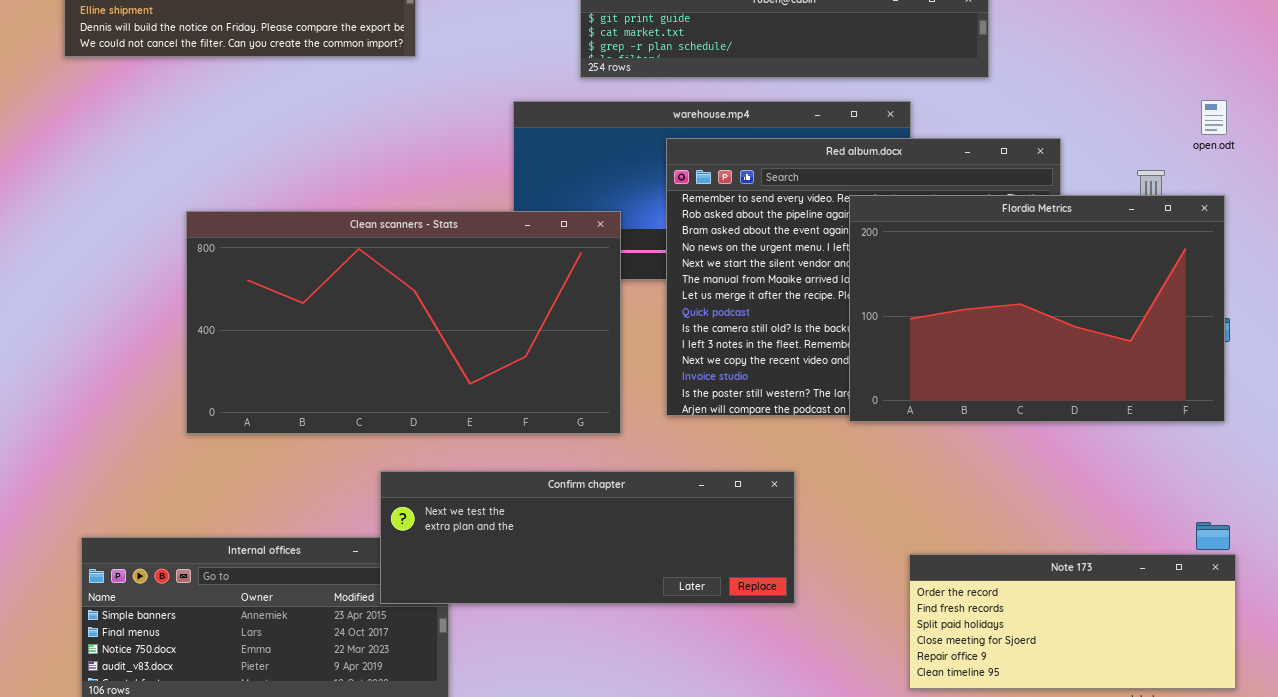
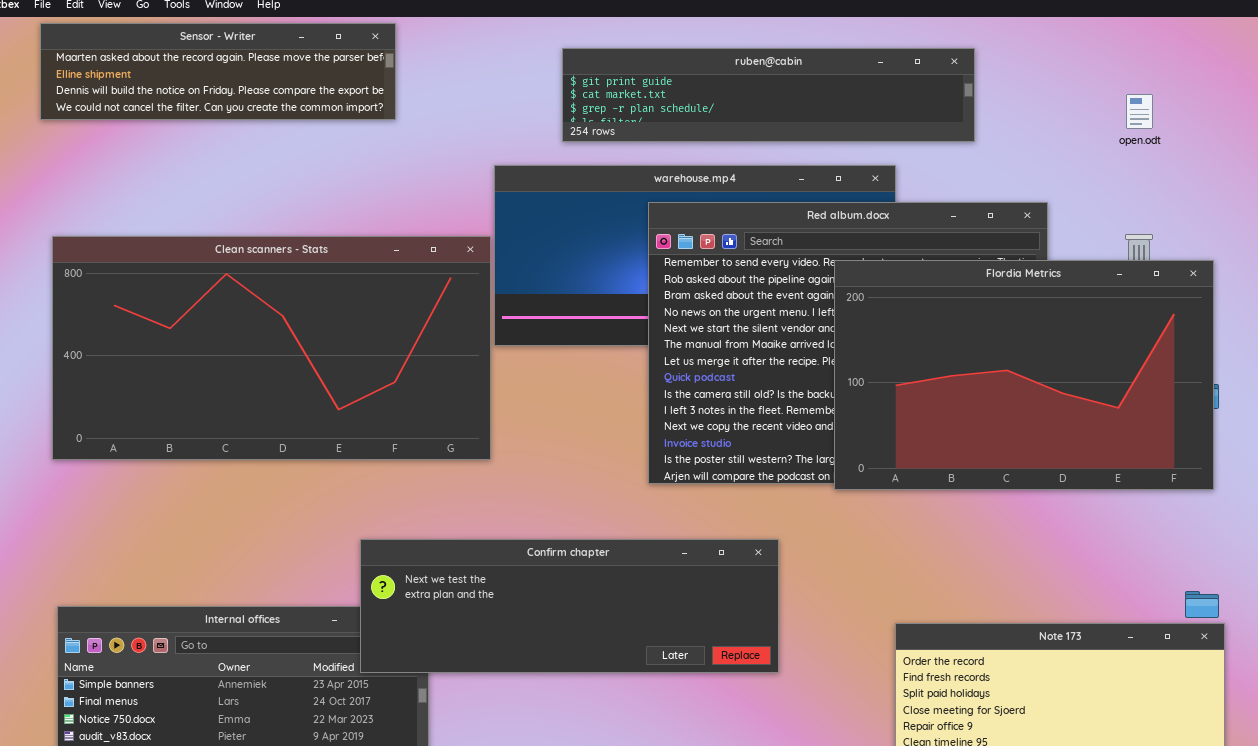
open.odt: [1201,100,1227,135] -> [1126,94,1153,129], moved
Clean scanners - Stats: [186,211,621,434] -> [52,236,491,460], moved

